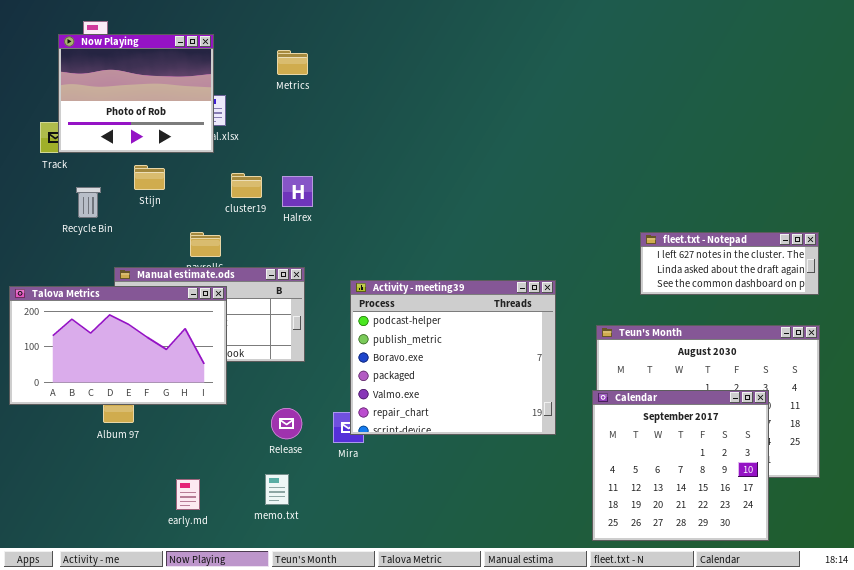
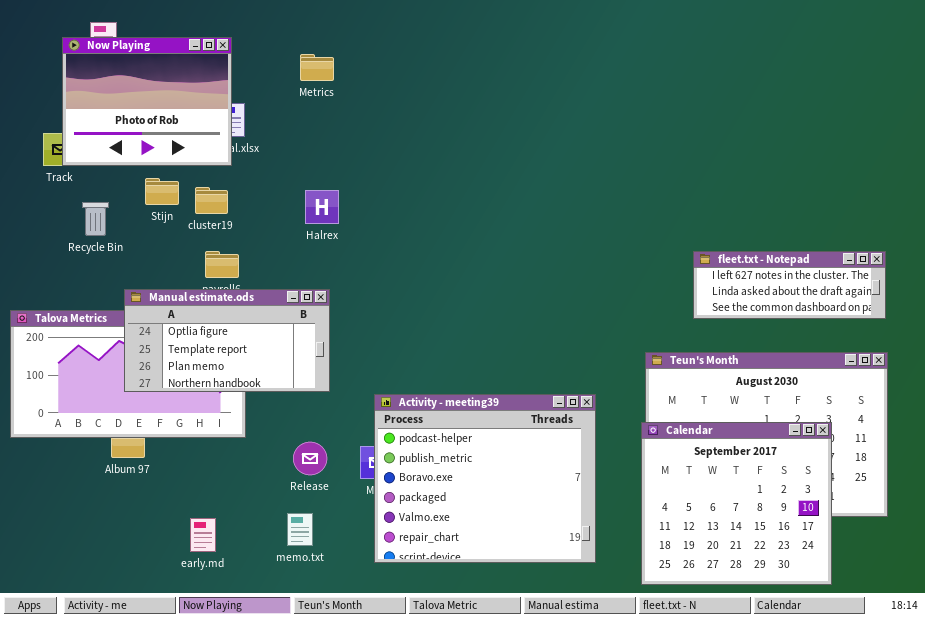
cluster19: [231,173,262,198] -> [195,187,228,214], moved
Manual estimate.ods: [114,267,305,362] -> [124,289,330,392], raised
Activity - meeting39: [350,280,556,435] -> [374,394,596,563], moved

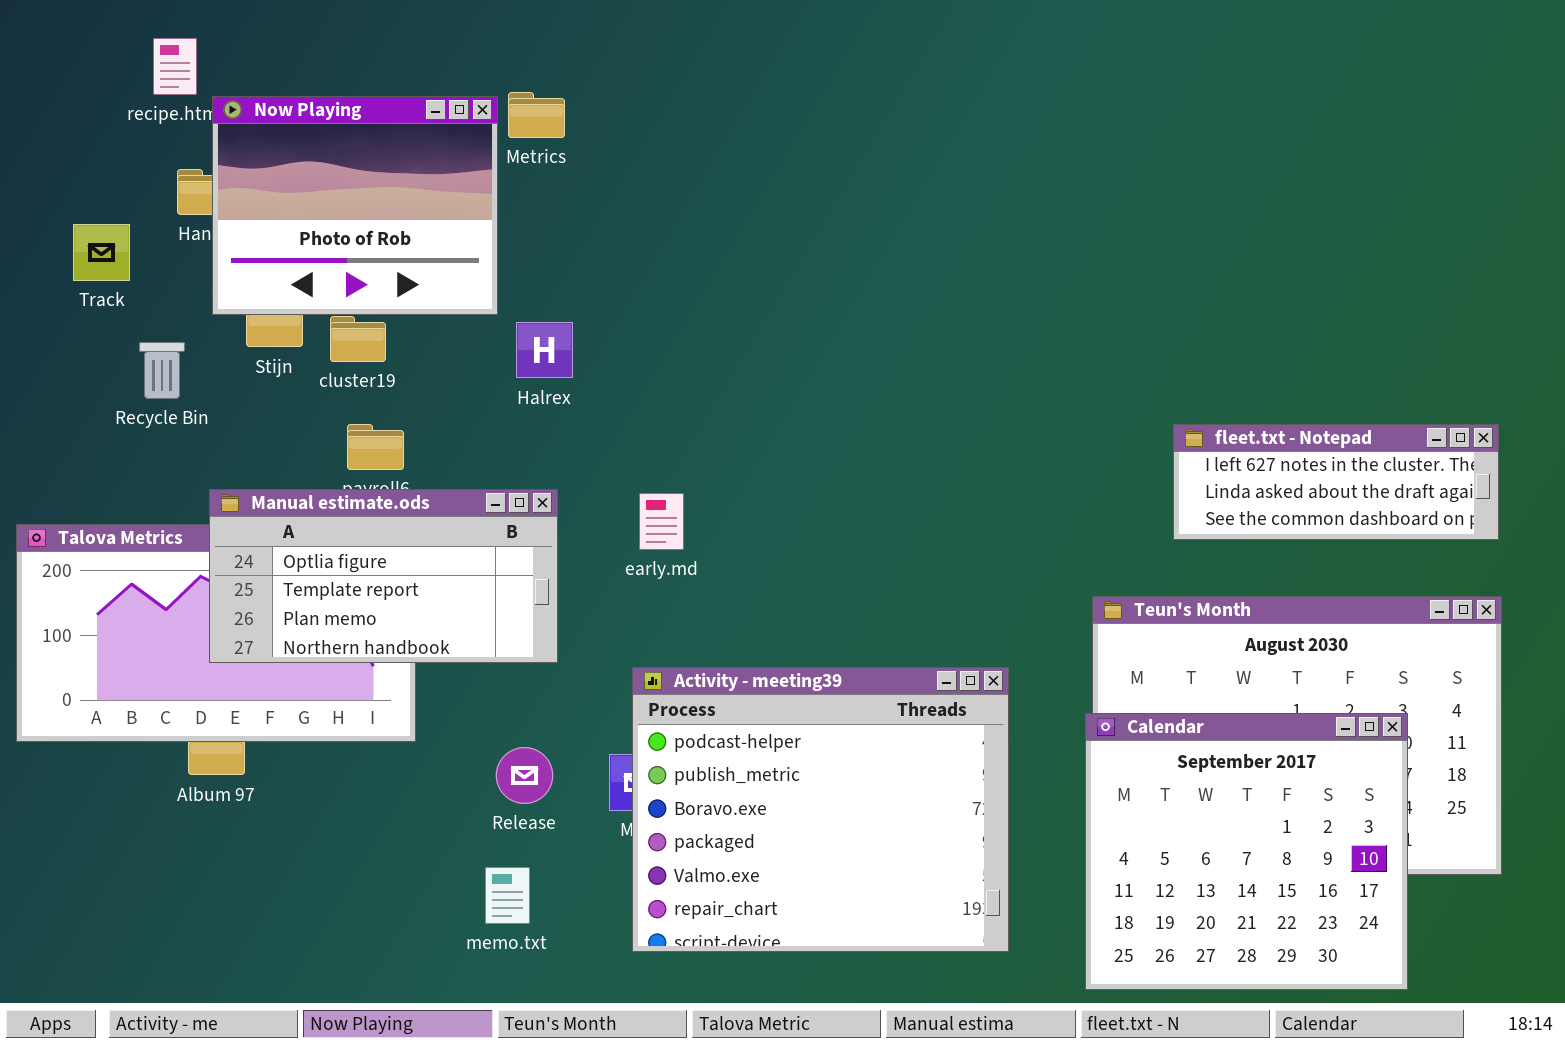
Now Playing: [62,37,232,166] -> [212,96,498,315], moved
early.md: [190,518,216,552] -> [639,493,684,550], moved

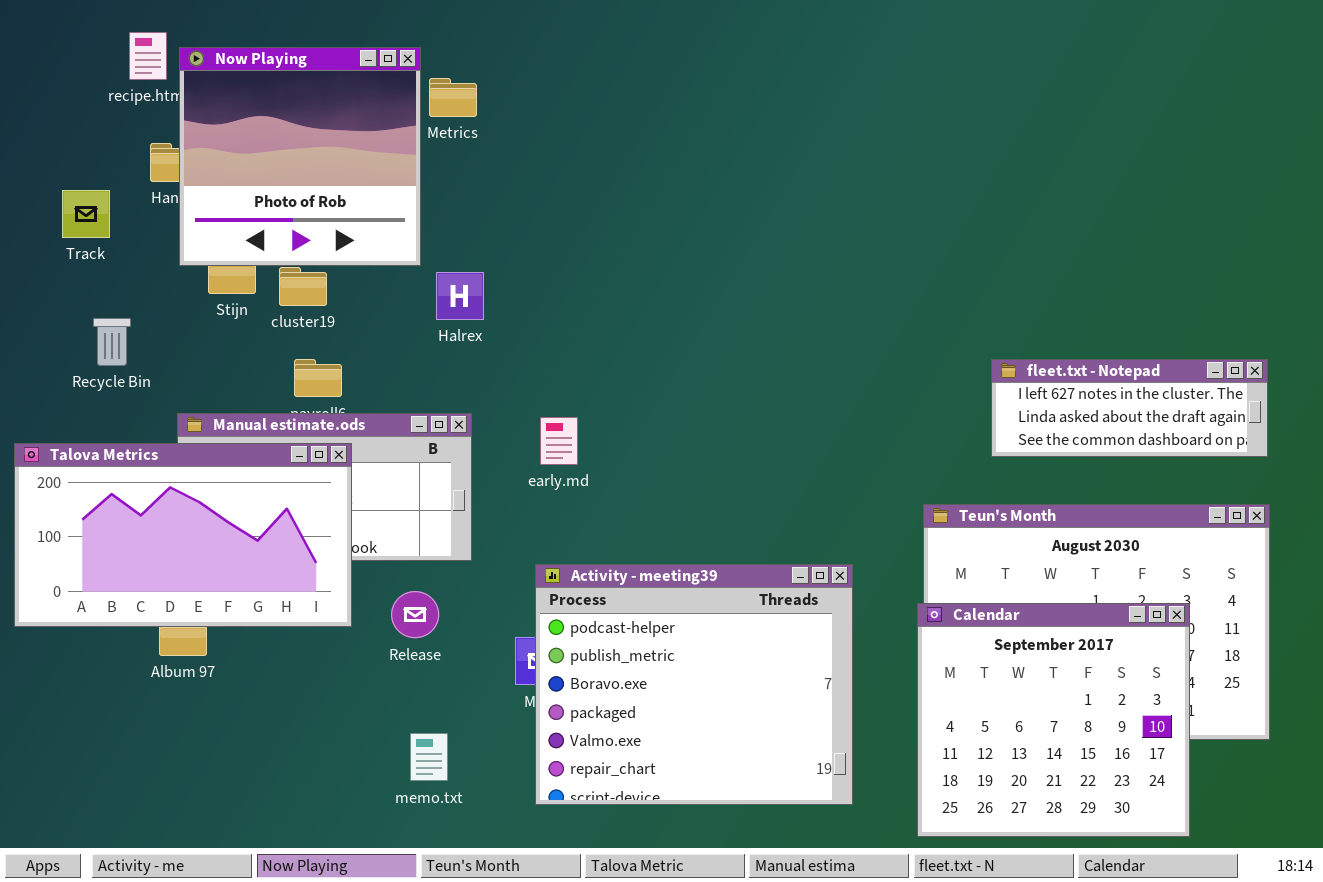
Now Playing: [212,96,498,315] -> [179,47,421,266], resized
Recycle Bin: [139,342,185,399] -> [93,318,131,366], moved
Talova Metrics: [16,524,416,742] -> [14,443,352,627], raised
Release: [496,747,553,804] -> [391,591,439,638], moved

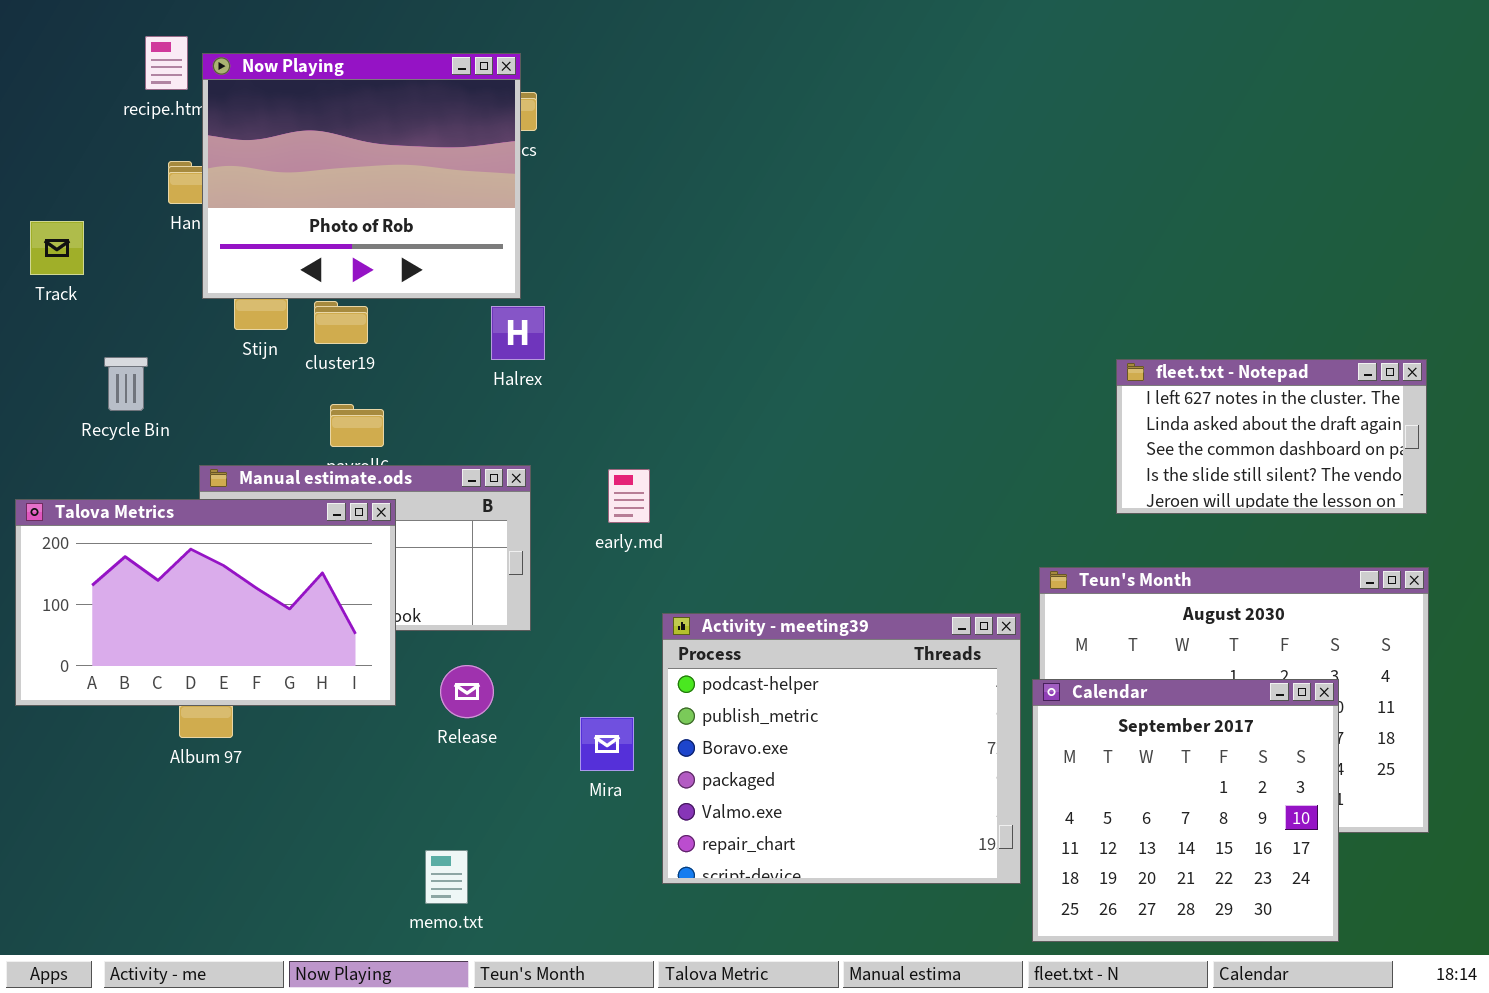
Now Playing: [179,47,421,266] -> [202,53,521,299], resized
Track: [62,190,110,238] -> [30,221,84,275], moved
fleet.txt - Notepad: [991,359,1268,457] -> [1116,359,1427,514], resized
Activity - meeting39: [535,564,853,805] -> [662,613,1021,884], moved
memo.txt: [410,733,448,781] -> [425,850,468,904], moved

